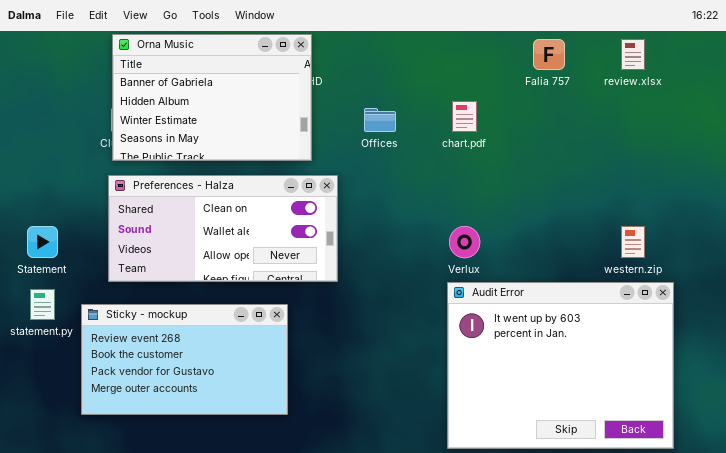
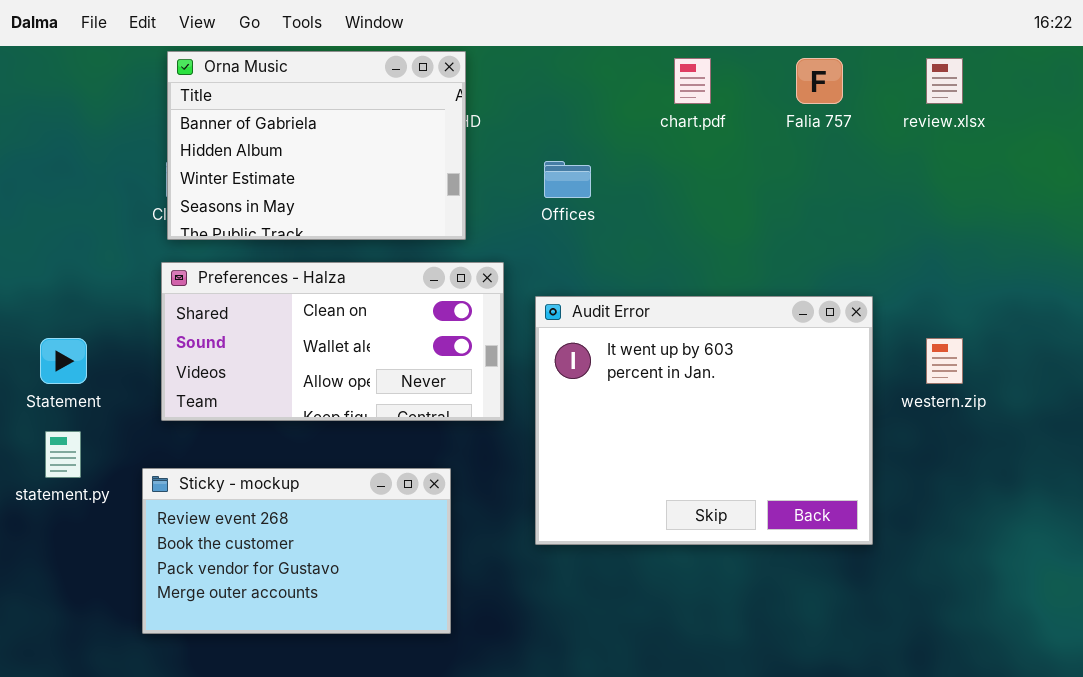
chart.pdf: [452,101,477,132] -> [674,58,711,104], moved
Audit Error: [447,282,674,449] -> [535,296,873,545], moved
Sticky - mockup: [81,304,288,415] -> [142,468,451,634], moved

